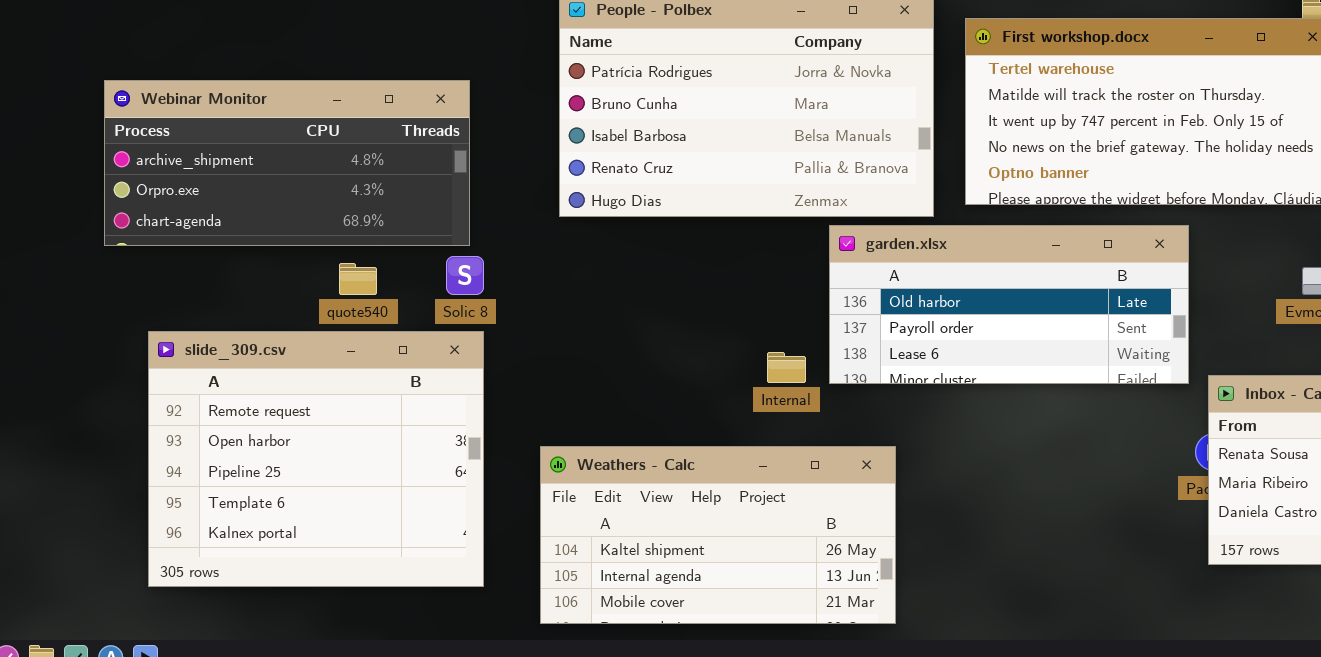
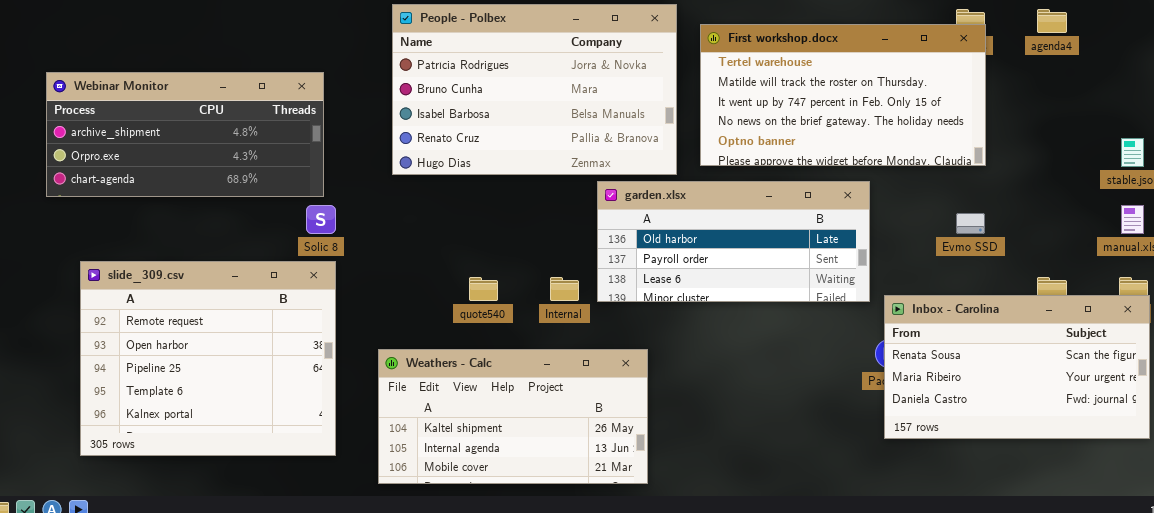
quote540: [339,263,377,295] -> [469,277,498,301], moved

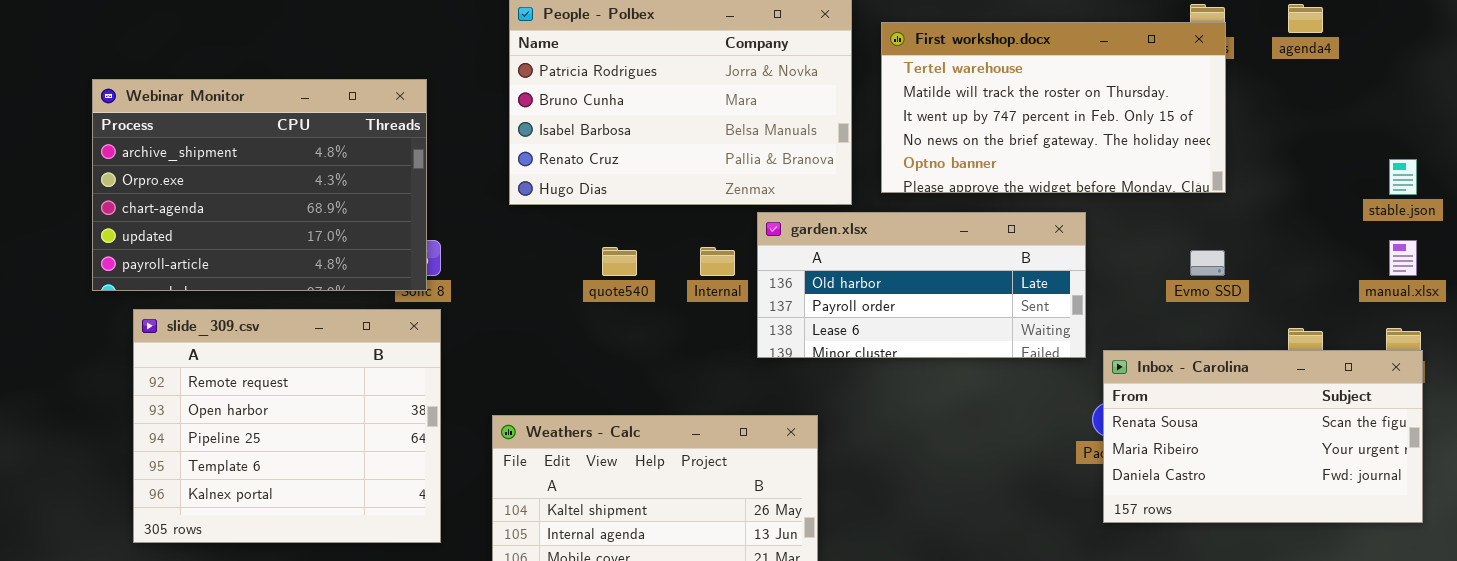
Webinar Monitor: [46,72,324,197] -> [92,79,427,291], resized
quote540: [469,277,498,301] -> [602,247,637,276], moved
Internal: [550,277,579,301] -> [700,247,735,276], moved

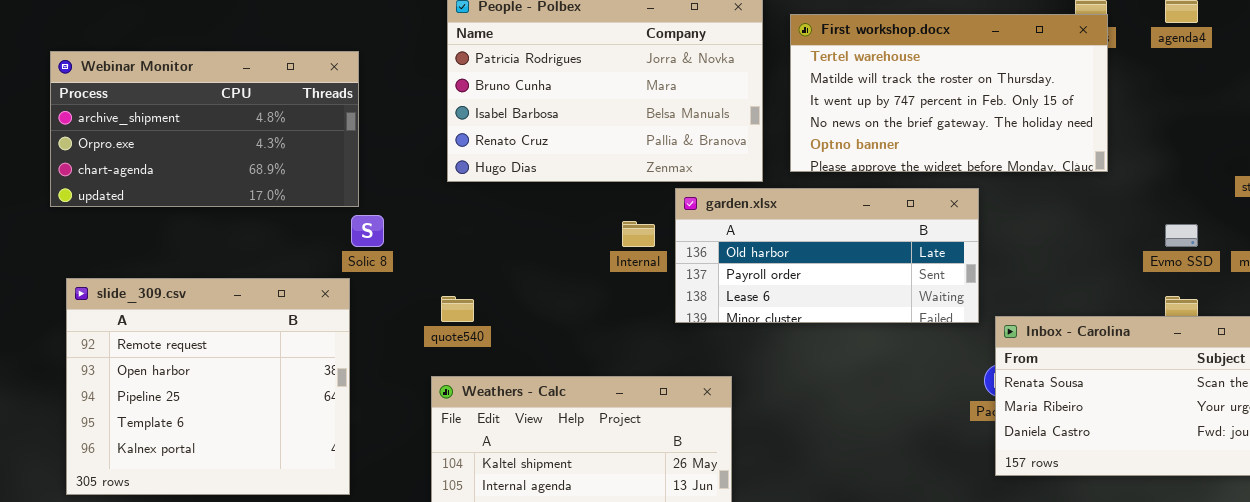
Webinar Monitor: [92,79,427,291] -> [50,51,359,207], moved, resized
quote540: [602,247,637,276] -> [441,296,474,322], moved
Evmo SSD: [1190,250,1225,276] -> [1165,224,1198,247], moved
slide_309.csv: [133,309,441,543] -> [66,278,350,495], moved

